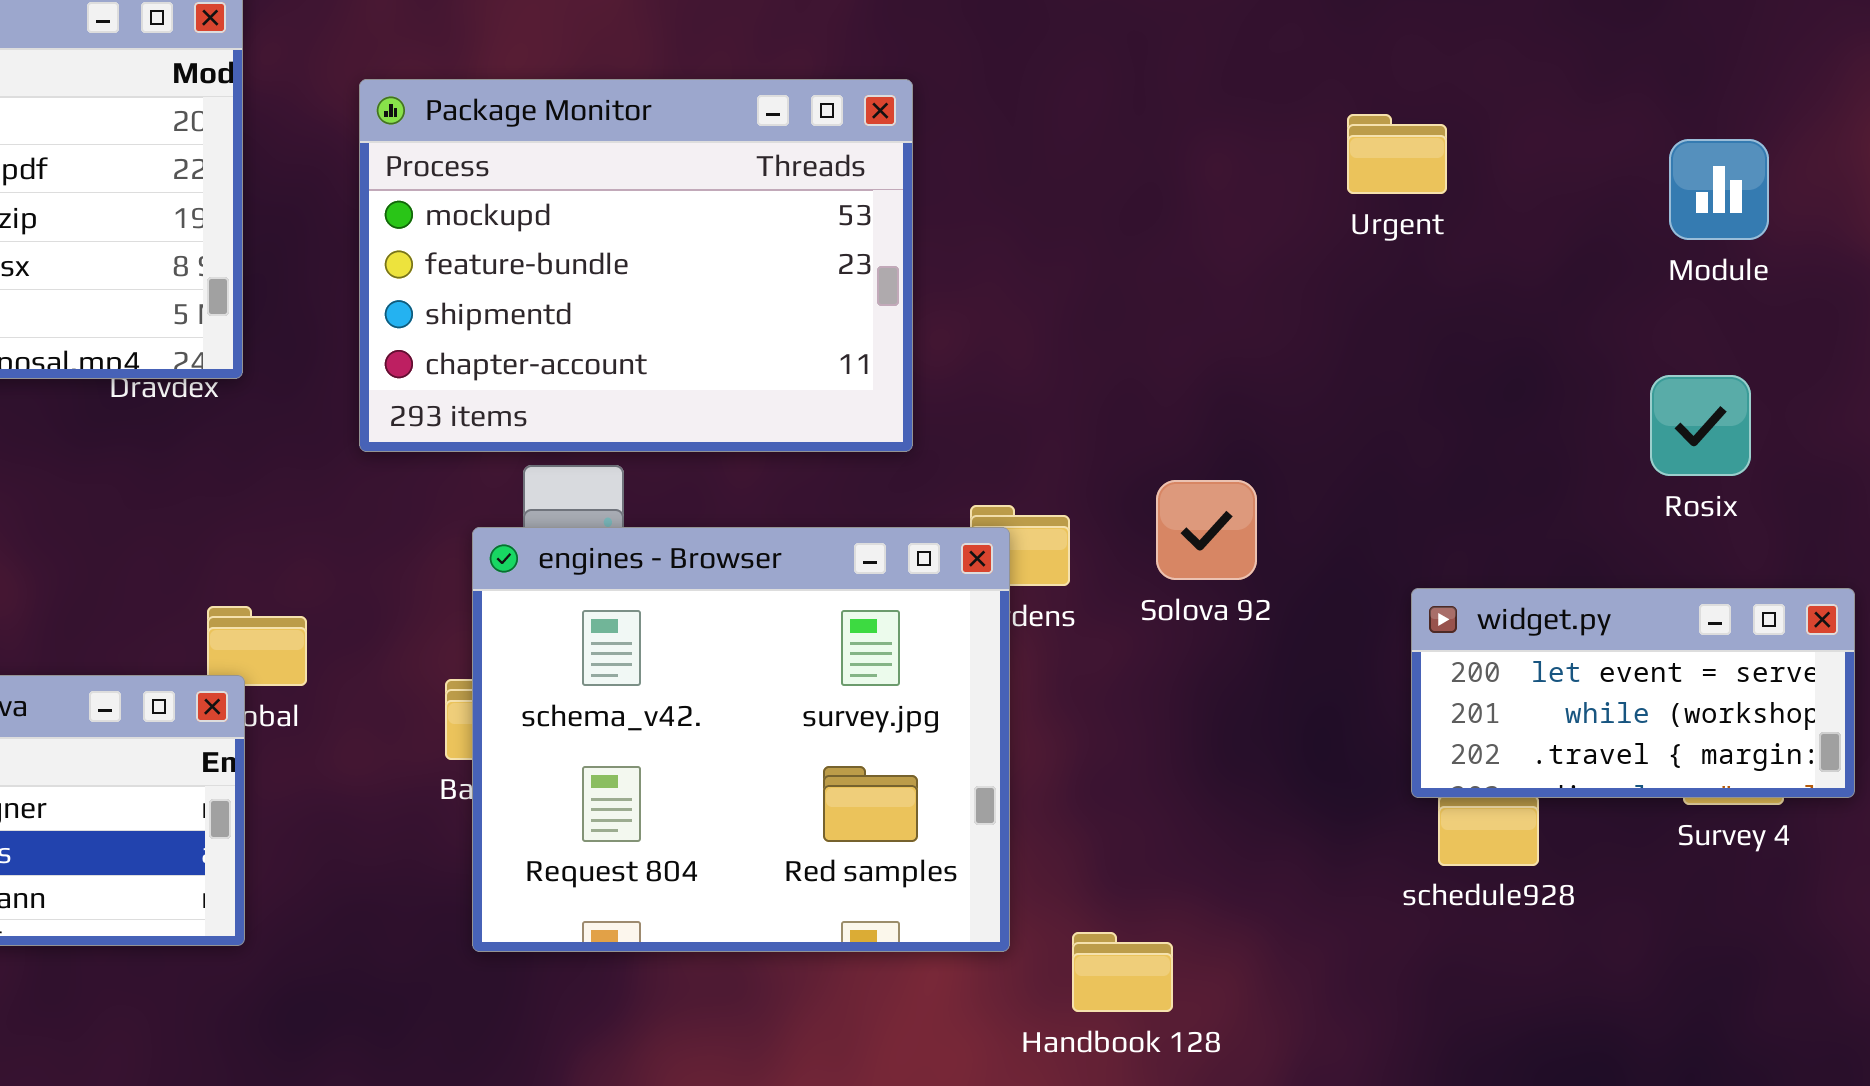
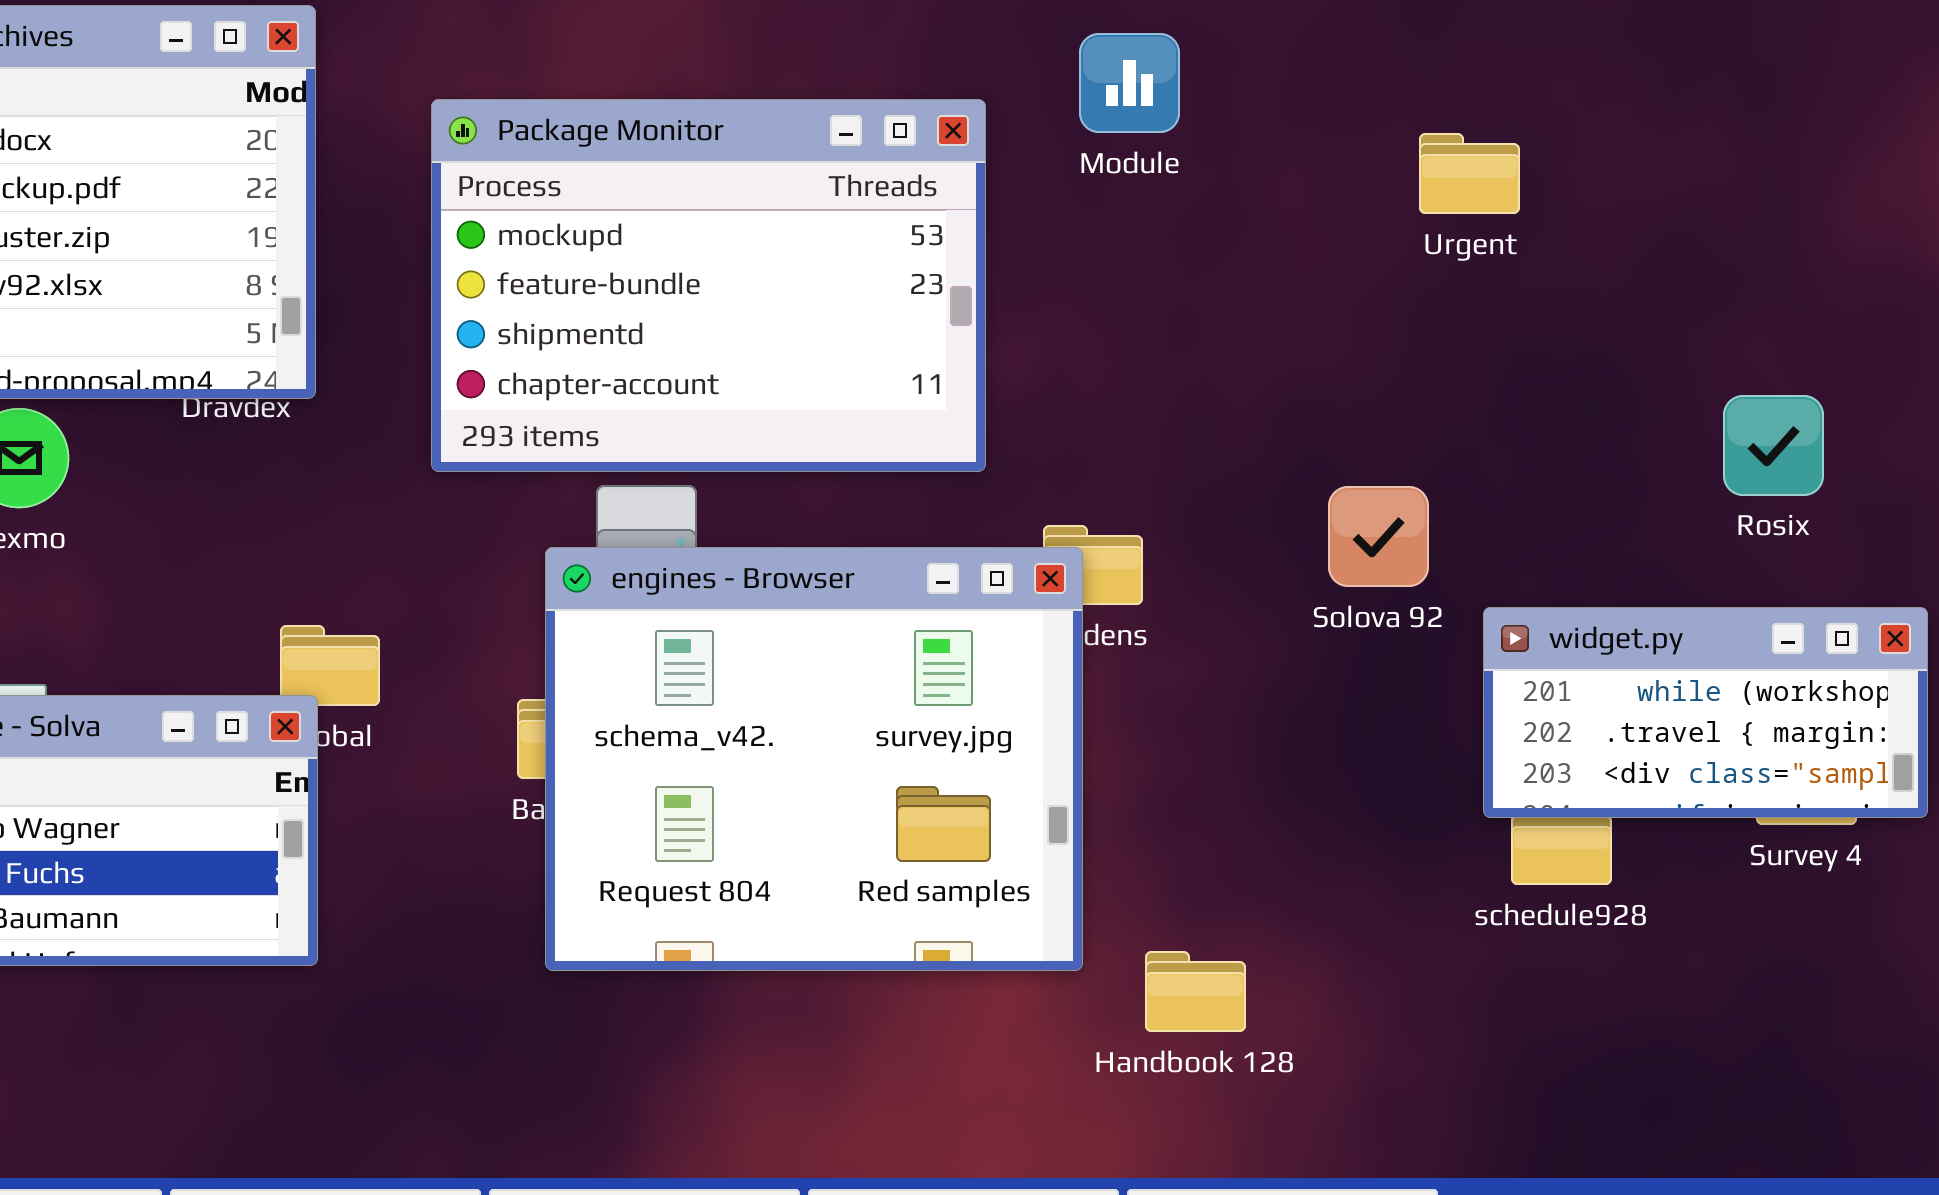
Module: [1669,139,1769,240] -> [1079,33,1180,133], moved
Solova 92: [1156,480,1257,580] -> [1328,486,1429,587], moved
widget.py: [1411,588,1855,798] -> [1483,607,1928,818], scrolled down 1 row

